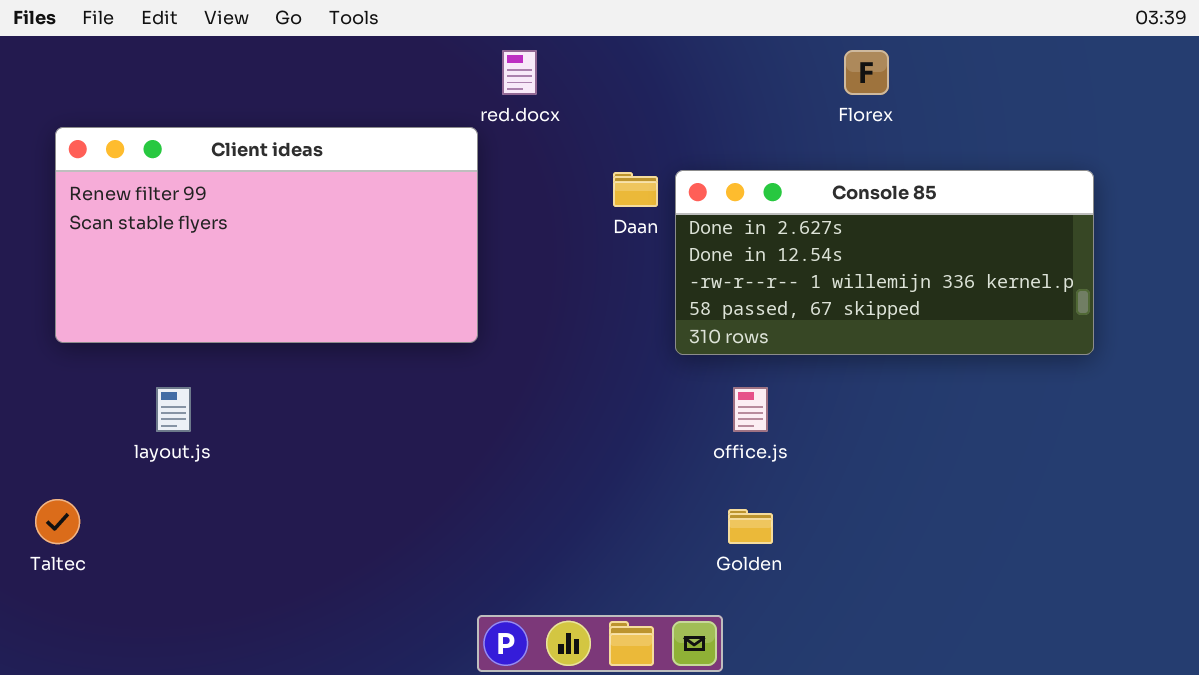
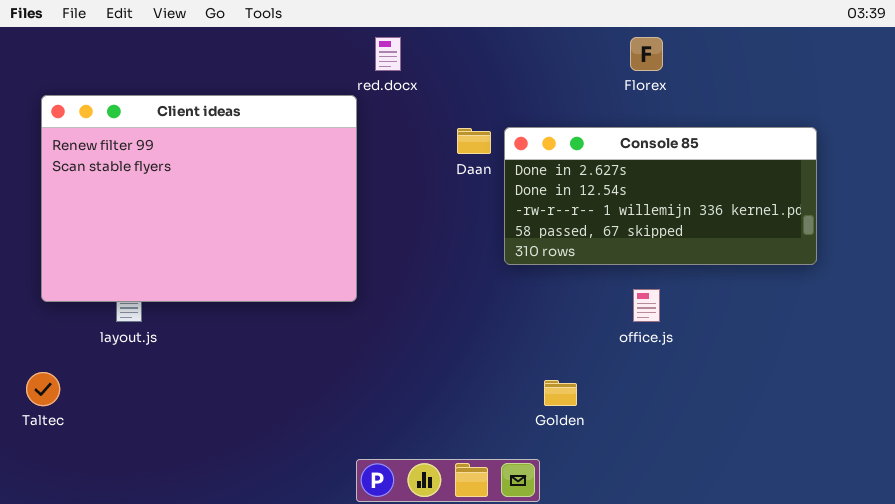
Client ideas: [55,127,478,343] -> [41,95,357,302], resized
office.js: [733,387,768,432] -> [633,289,660,322], moved

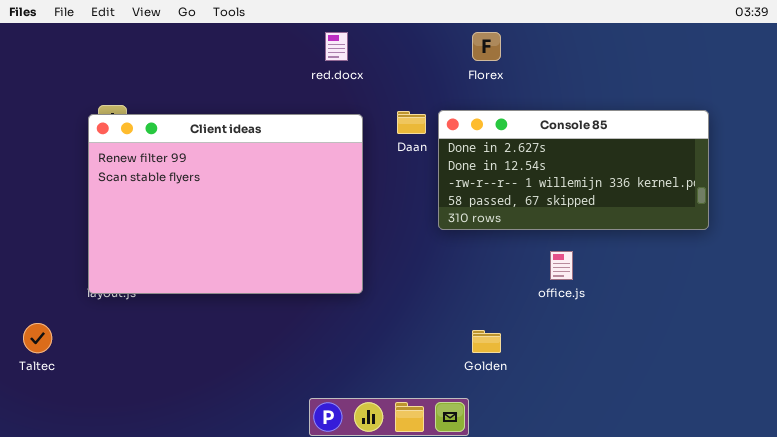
Florex: [630,37,663,71] -> [472,32,501,61], moved
Client ideas: [41,95,357,302] -> [88,114,363,294], moved

